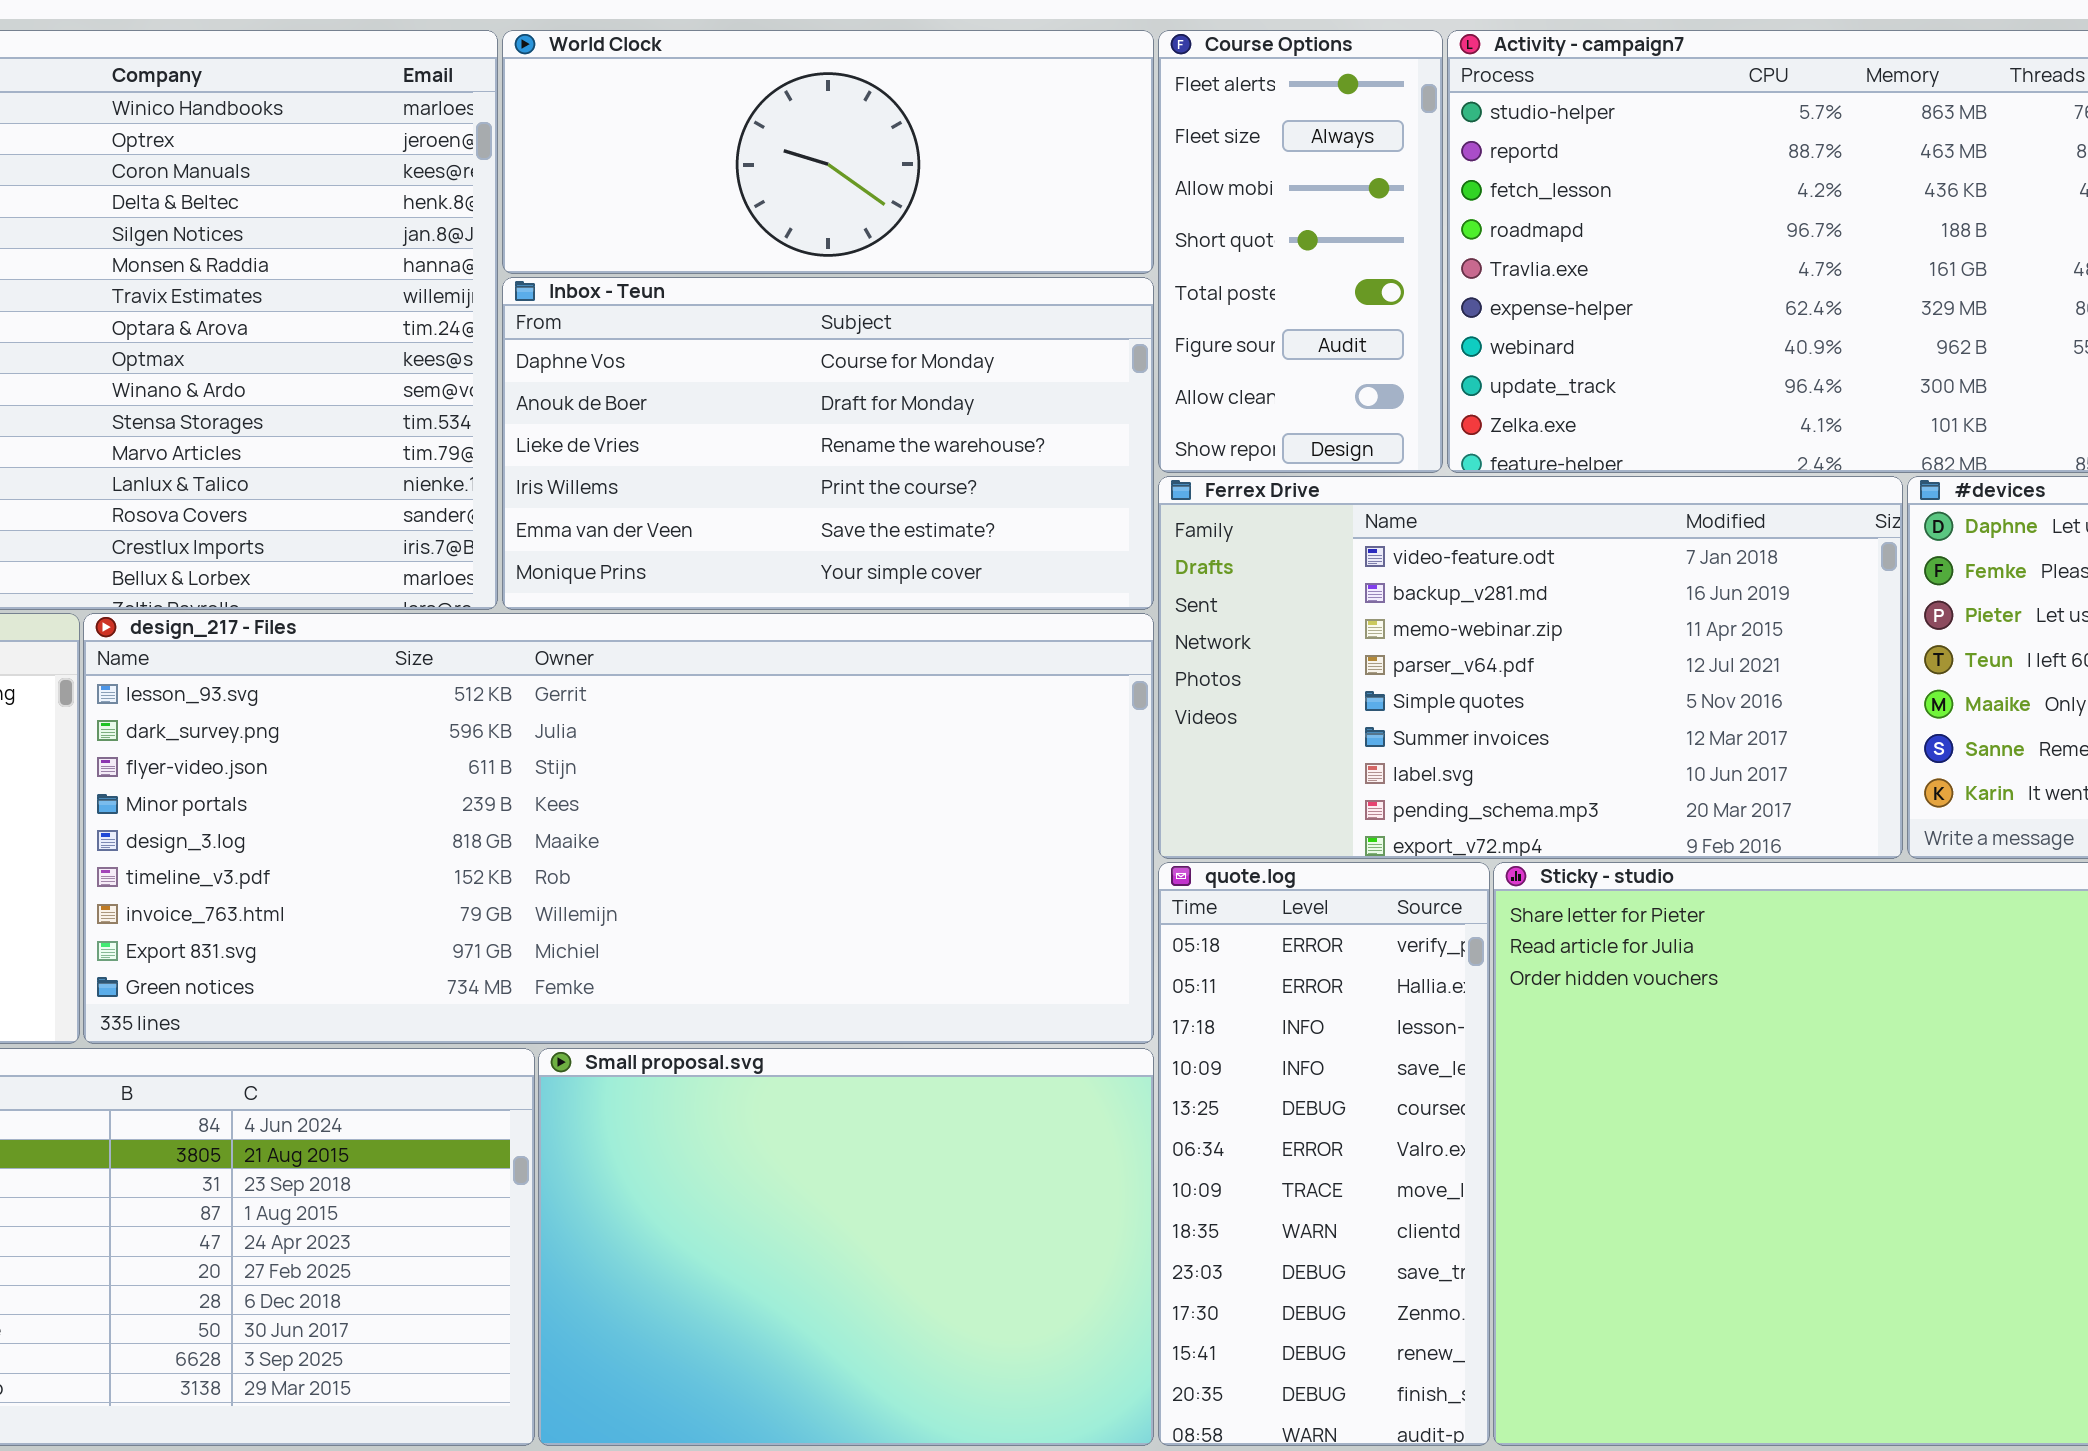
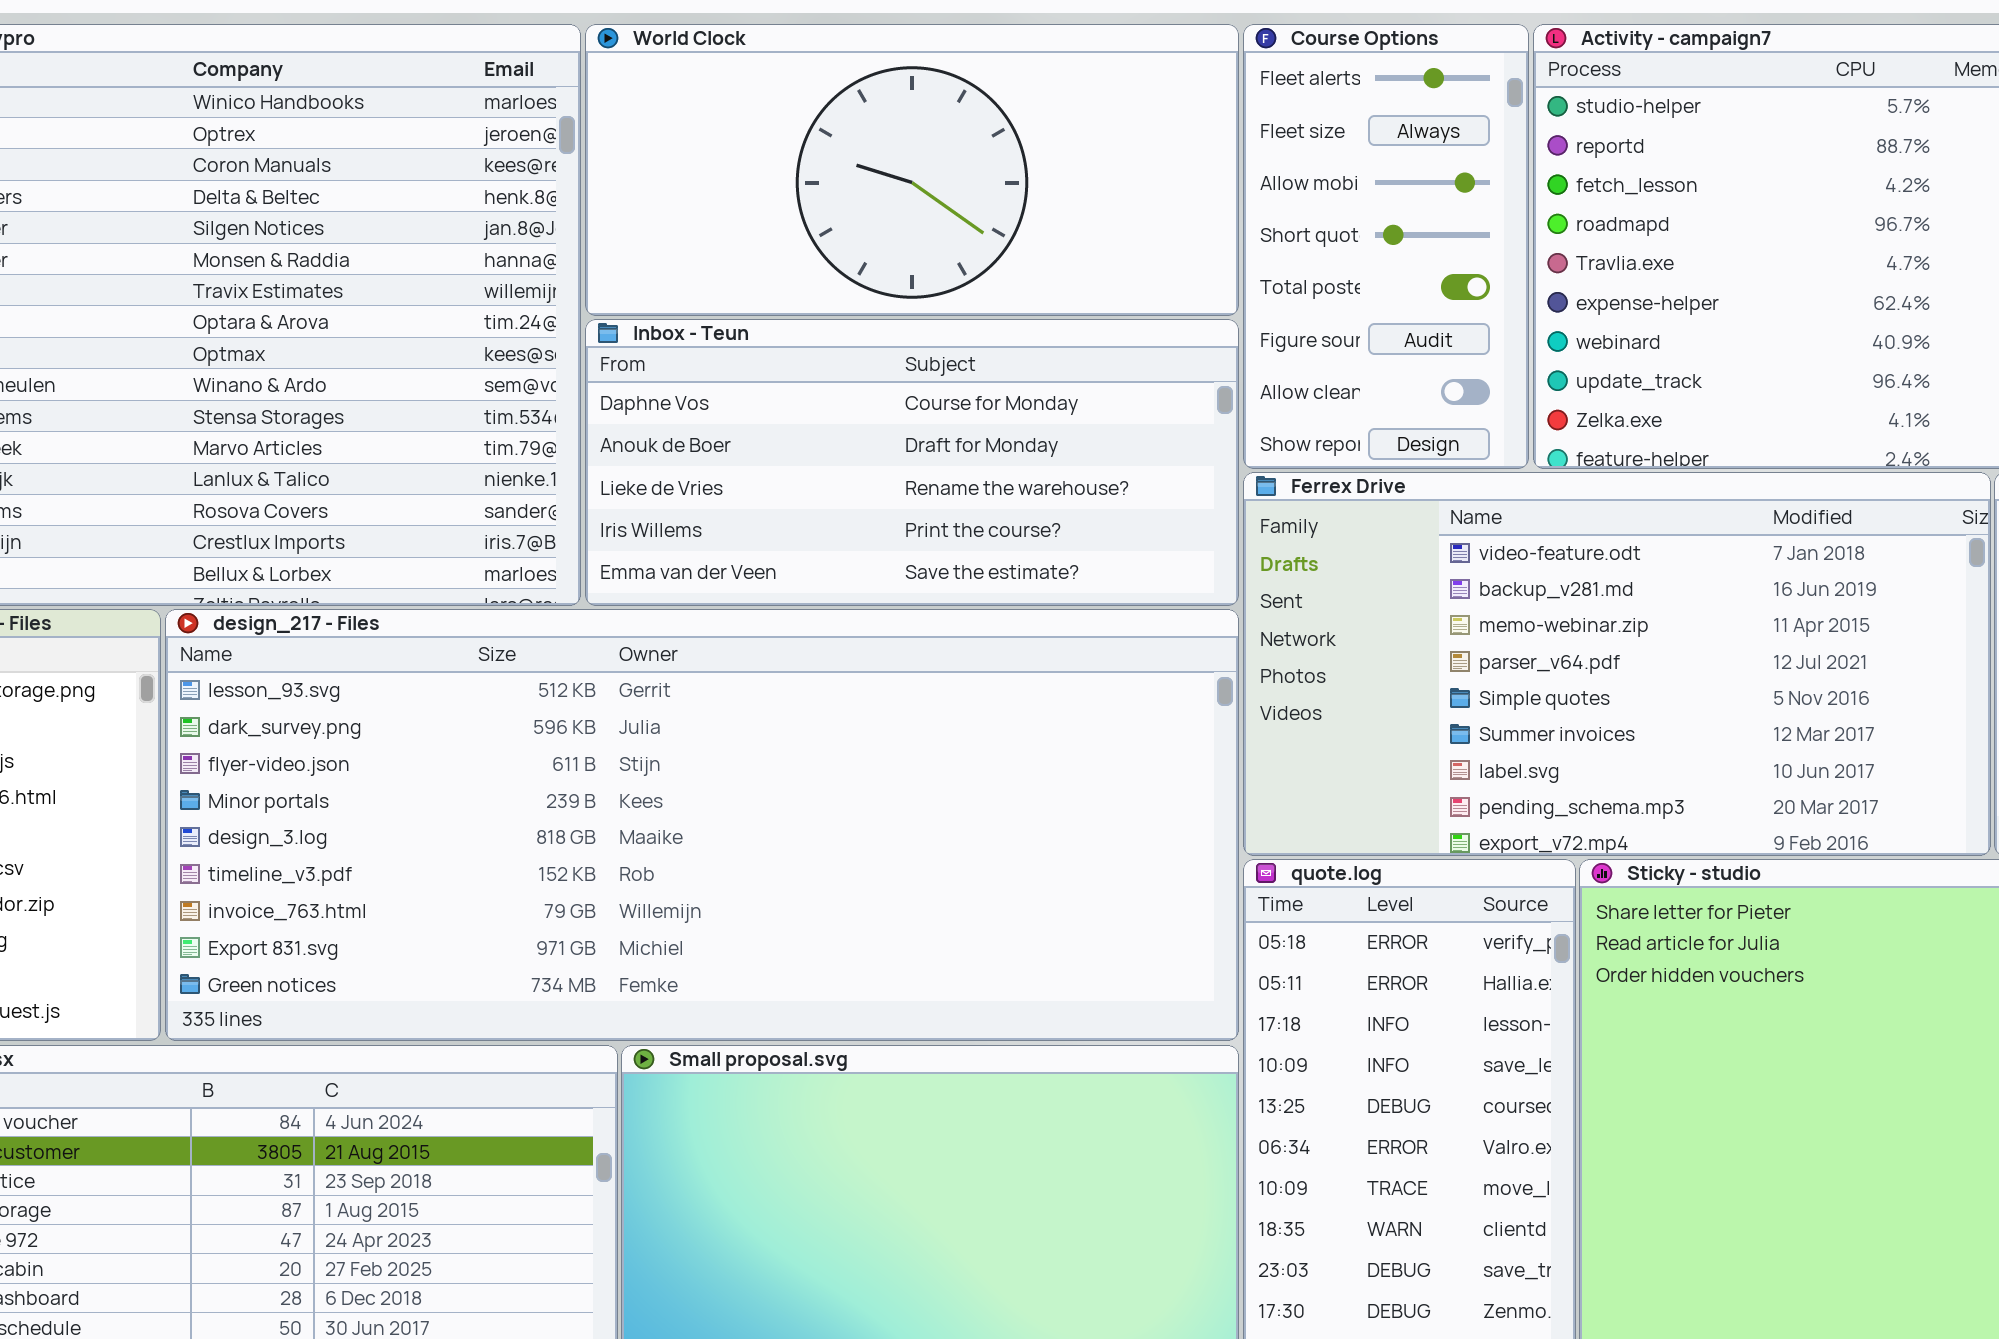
World Clock: [502,30,1154,274] -> [585,24,1239,316], resized
Inbox - Teun: [502,277,1154,610] -> [585,319,1239,606], resized

